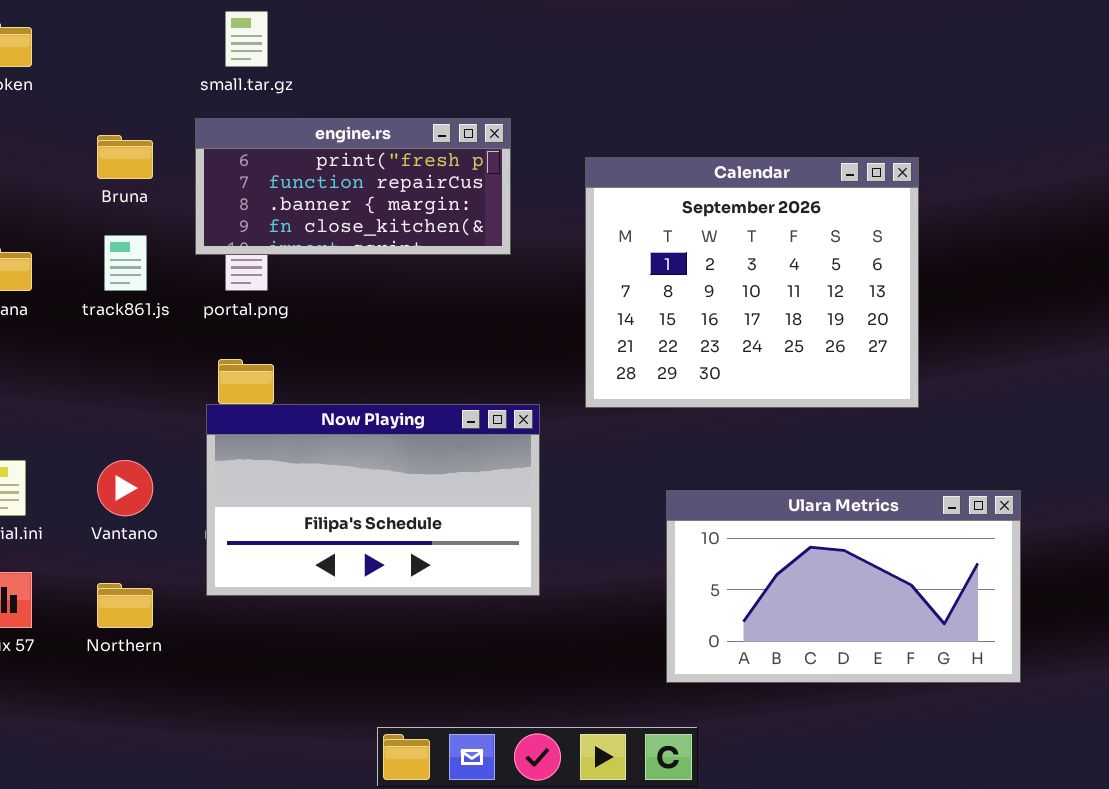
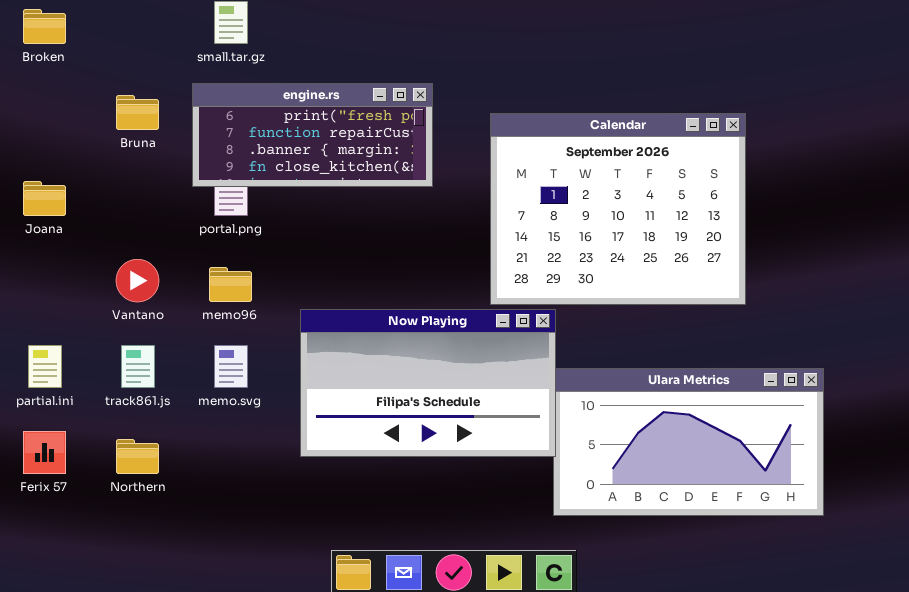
track861.js: [104,235,147,291] -> [121,345,155,388], moved
Now Playing: [206,404,540,596] -> [300,309,556,457], moved
Vantano: [97,460,153,516] -> [116,259,159,302], moved

